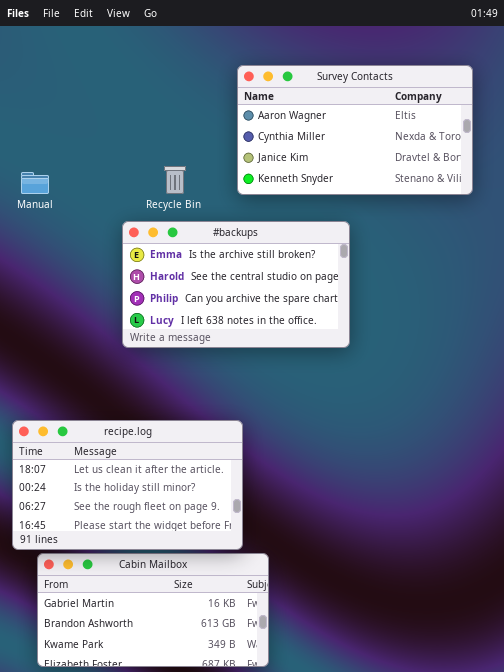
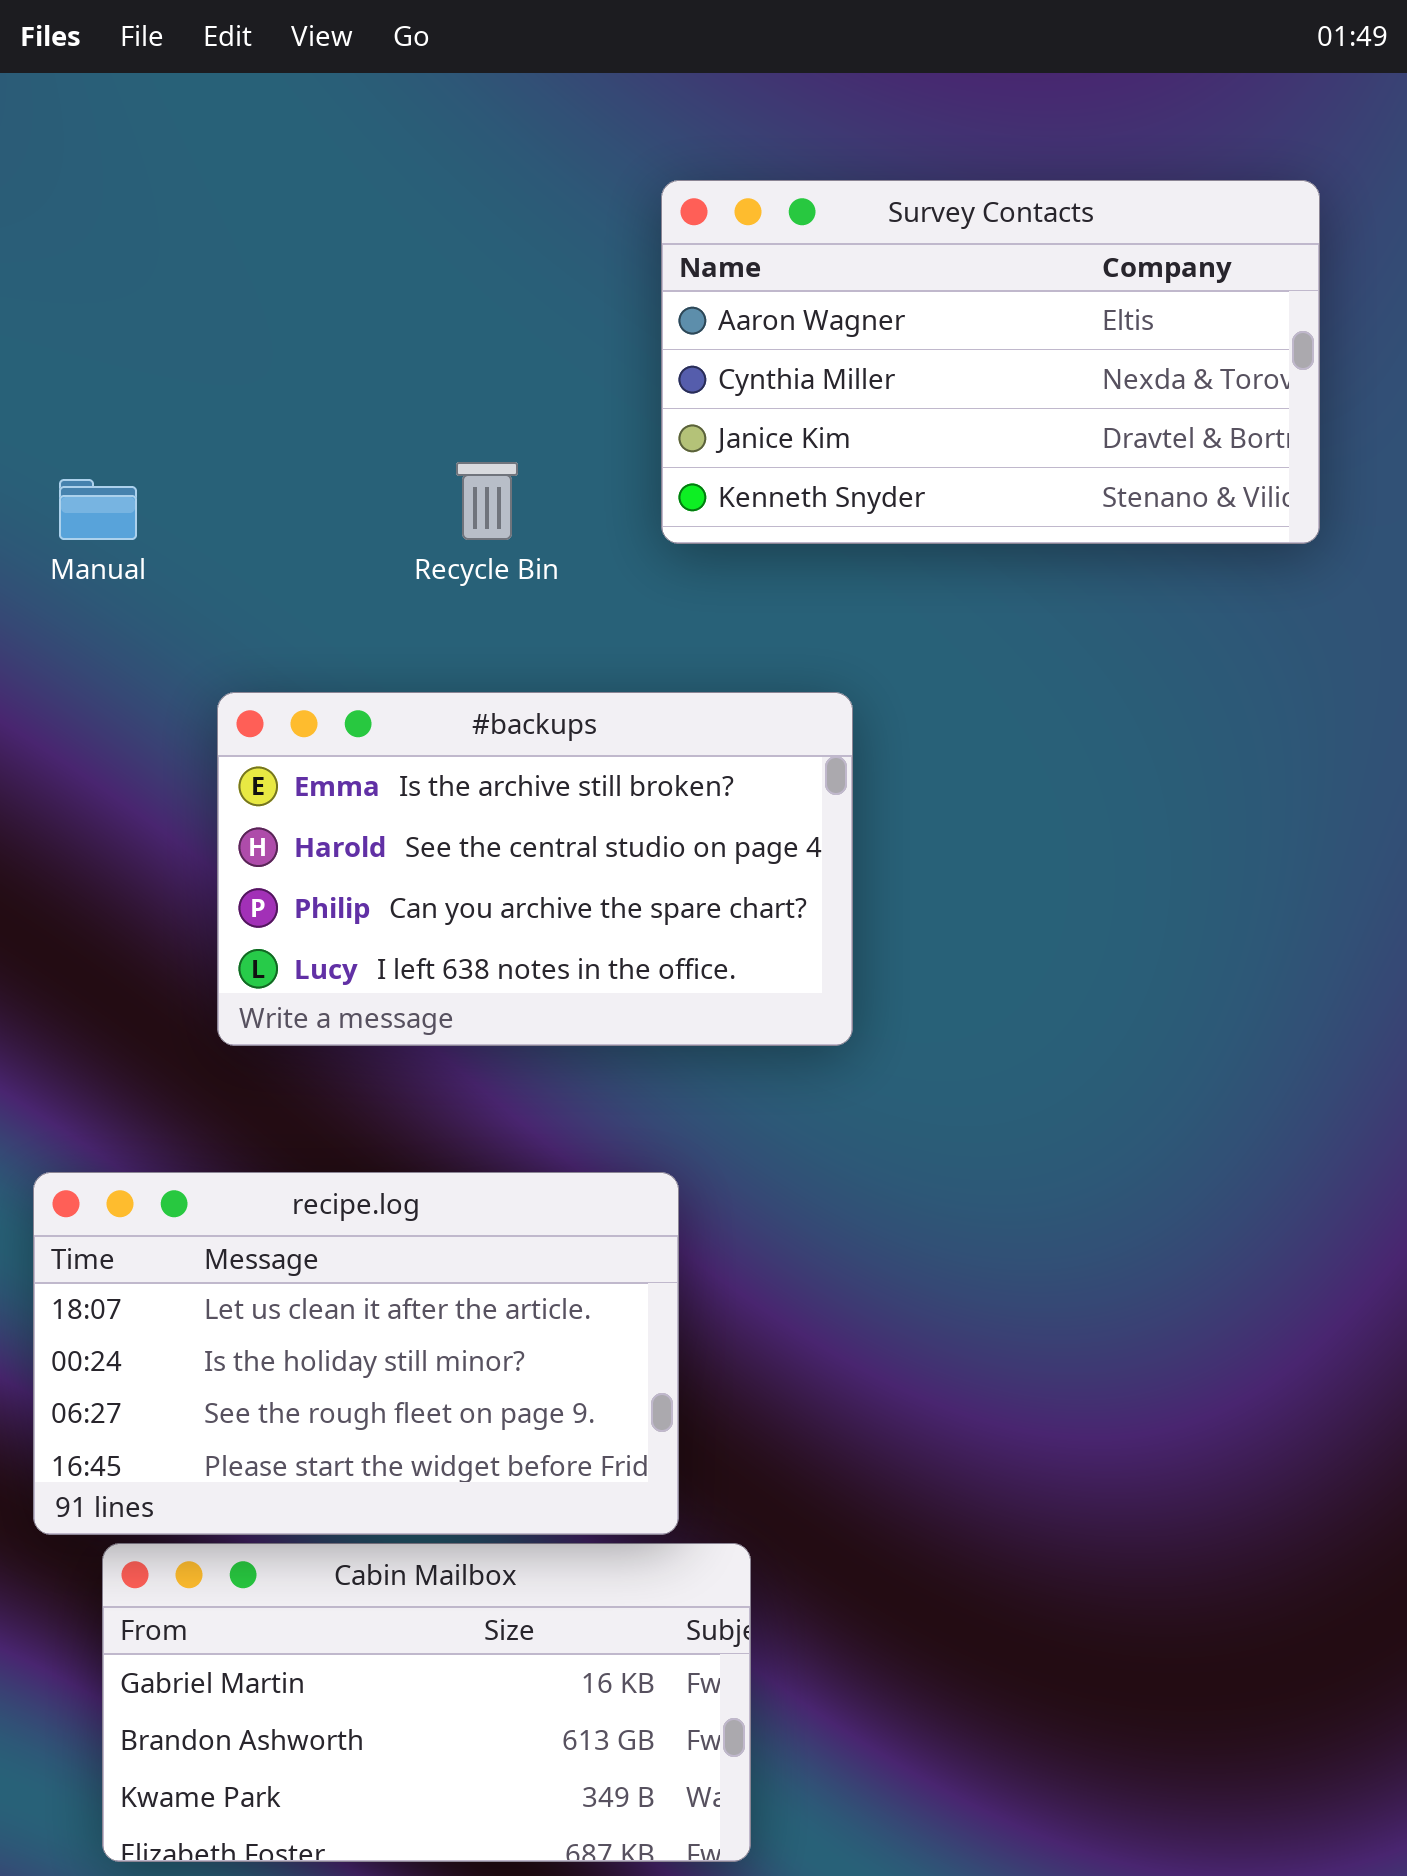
#backups: [122,221,350,348] -> [217,692,853,1046], moved

